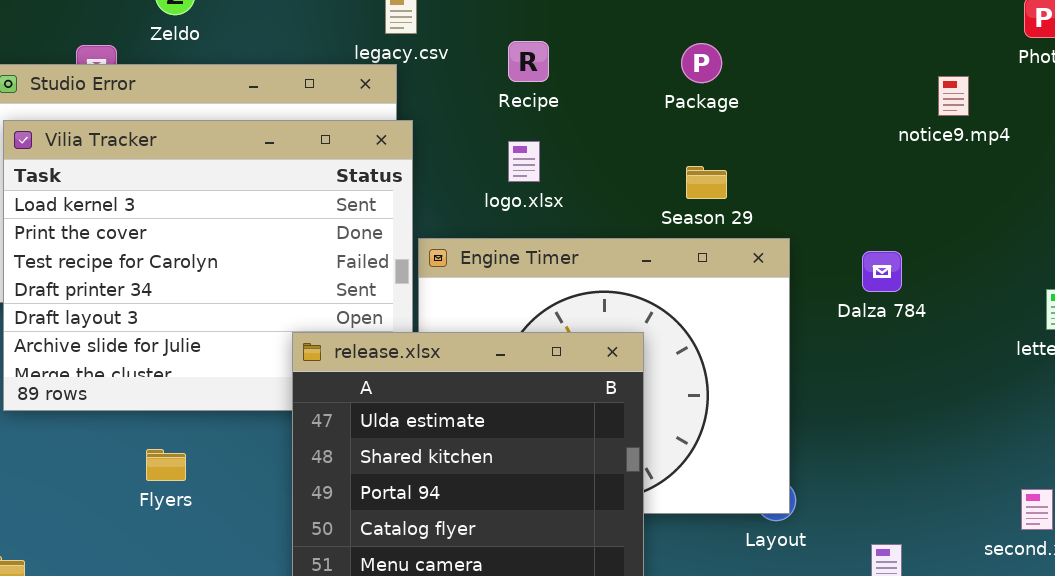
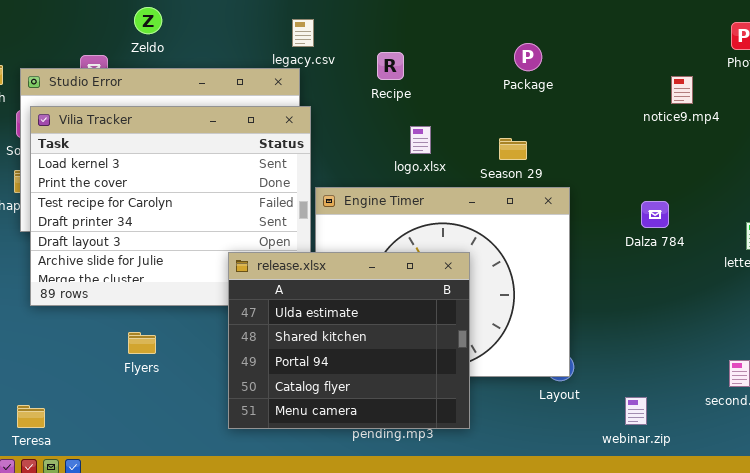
Package: [681,43,722,83] -> [514,43,542,71], moved
logo.xlsx: [508,141,540,182] -> [410,126,431,154], moved
Dalza 784: [862,251,902,292] -> [641,201,669,228], moved

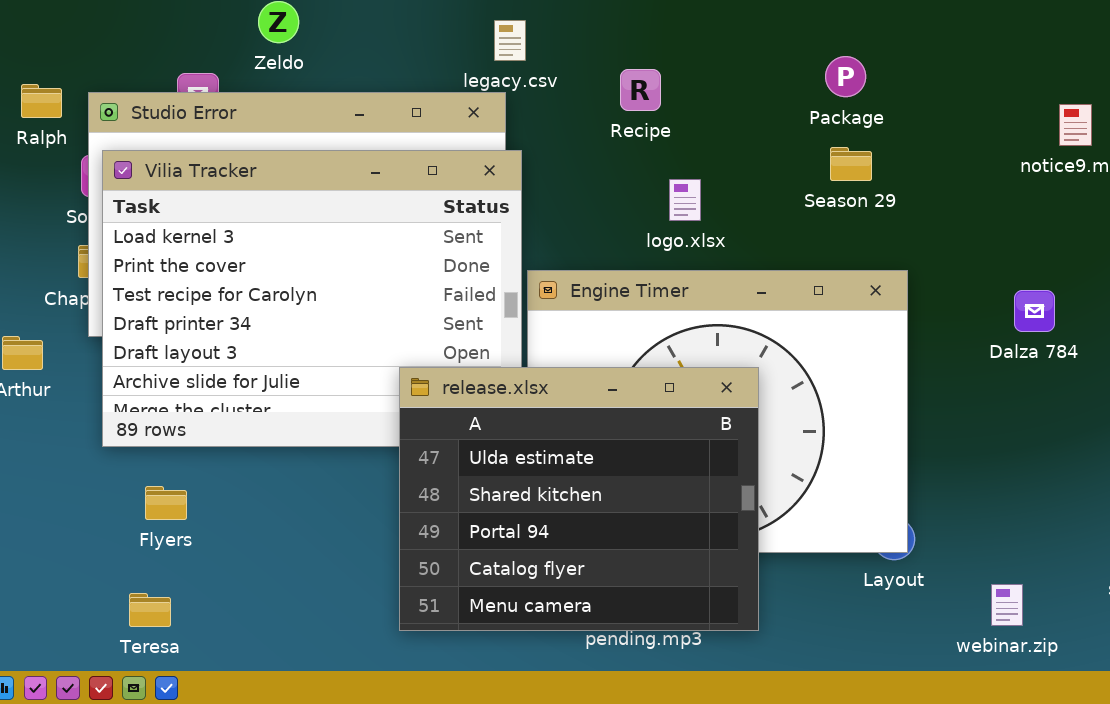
Season 29: [499,138,527,160] -> [830,147,872,181], moved
Flyers: [128,332,156,354] -> [145,486,187,520], moved
Teresa: [17,405,45,428] -> [129,593,171,627], moved

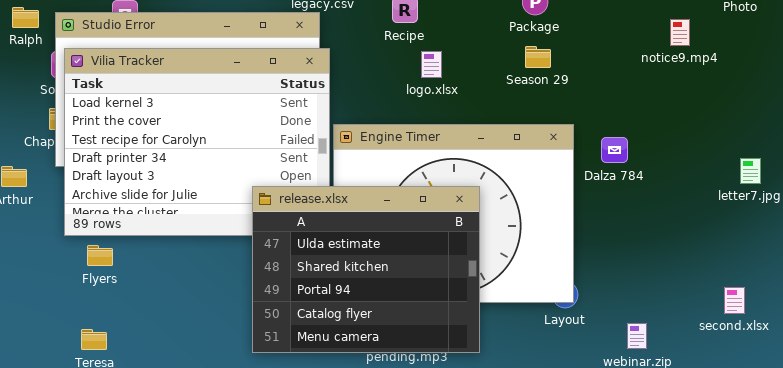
logo.xlsx: [669,179,701,221] -> [421,51,442,78], moved
Dalza 784: [1014,290,1055,332] -> [601,137,628,163], moved
Flyers: [145,486,187,520] -> [87,245,113,266], moved

